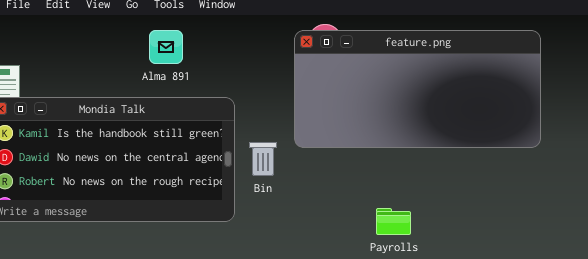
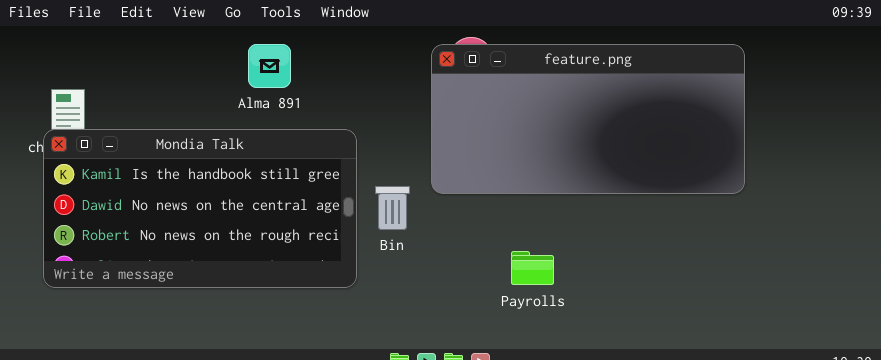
Payrolls: [376,208,411,235] -> [511,251,554,285], moved

